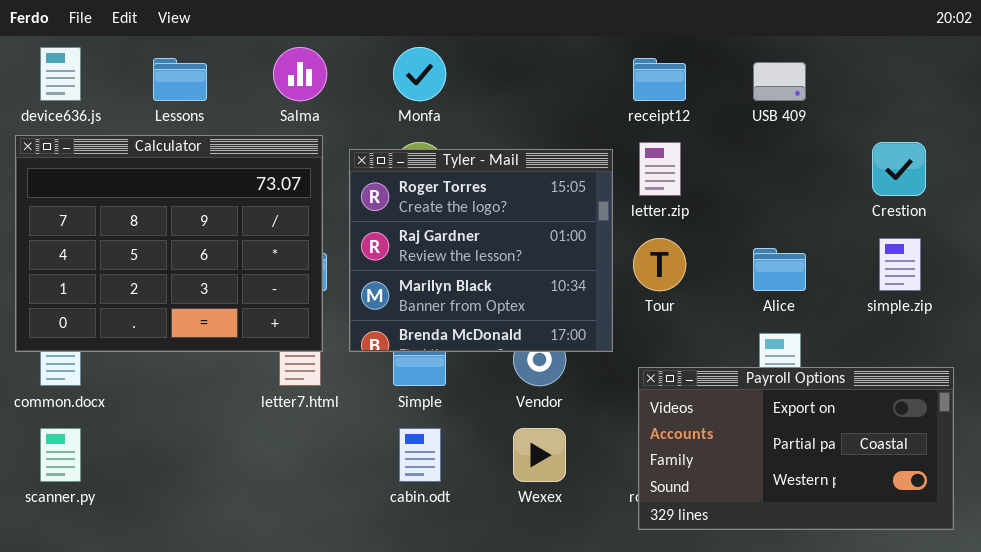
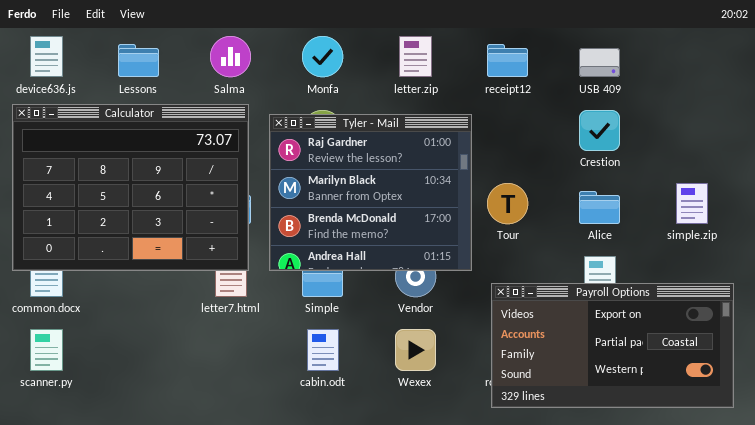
letter.zip: [639,142,681,196] -> [399,36,432,77], moved
Crestion: [872,142,926,196] -> [579,110,620,151], moved
Tyler - Mail: [349,149,613,352] -> [269,114,472,271], scrolled down 1 row

